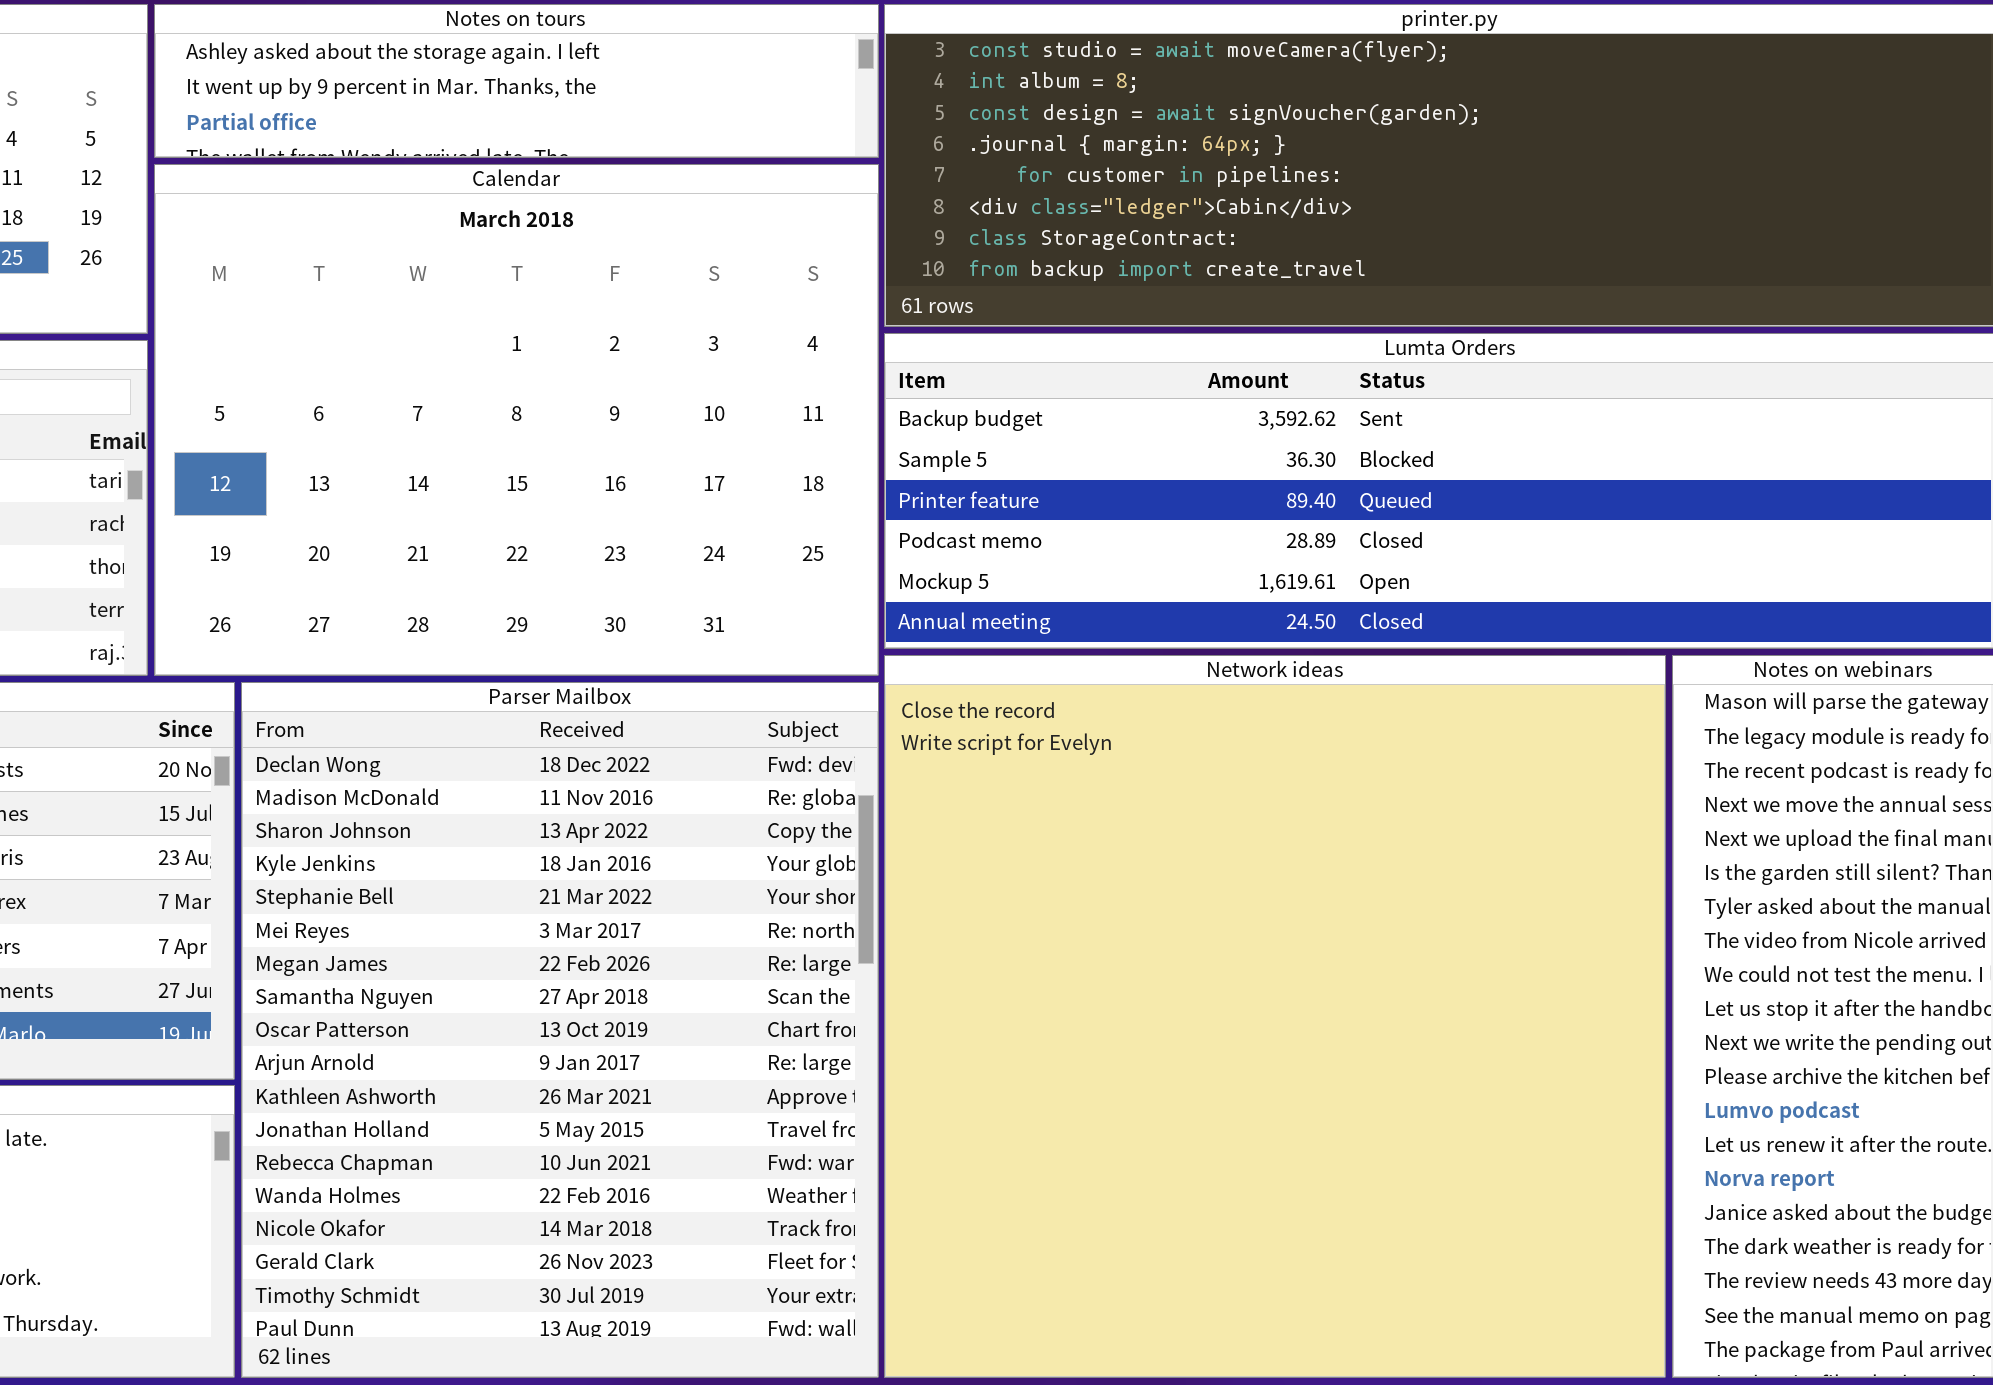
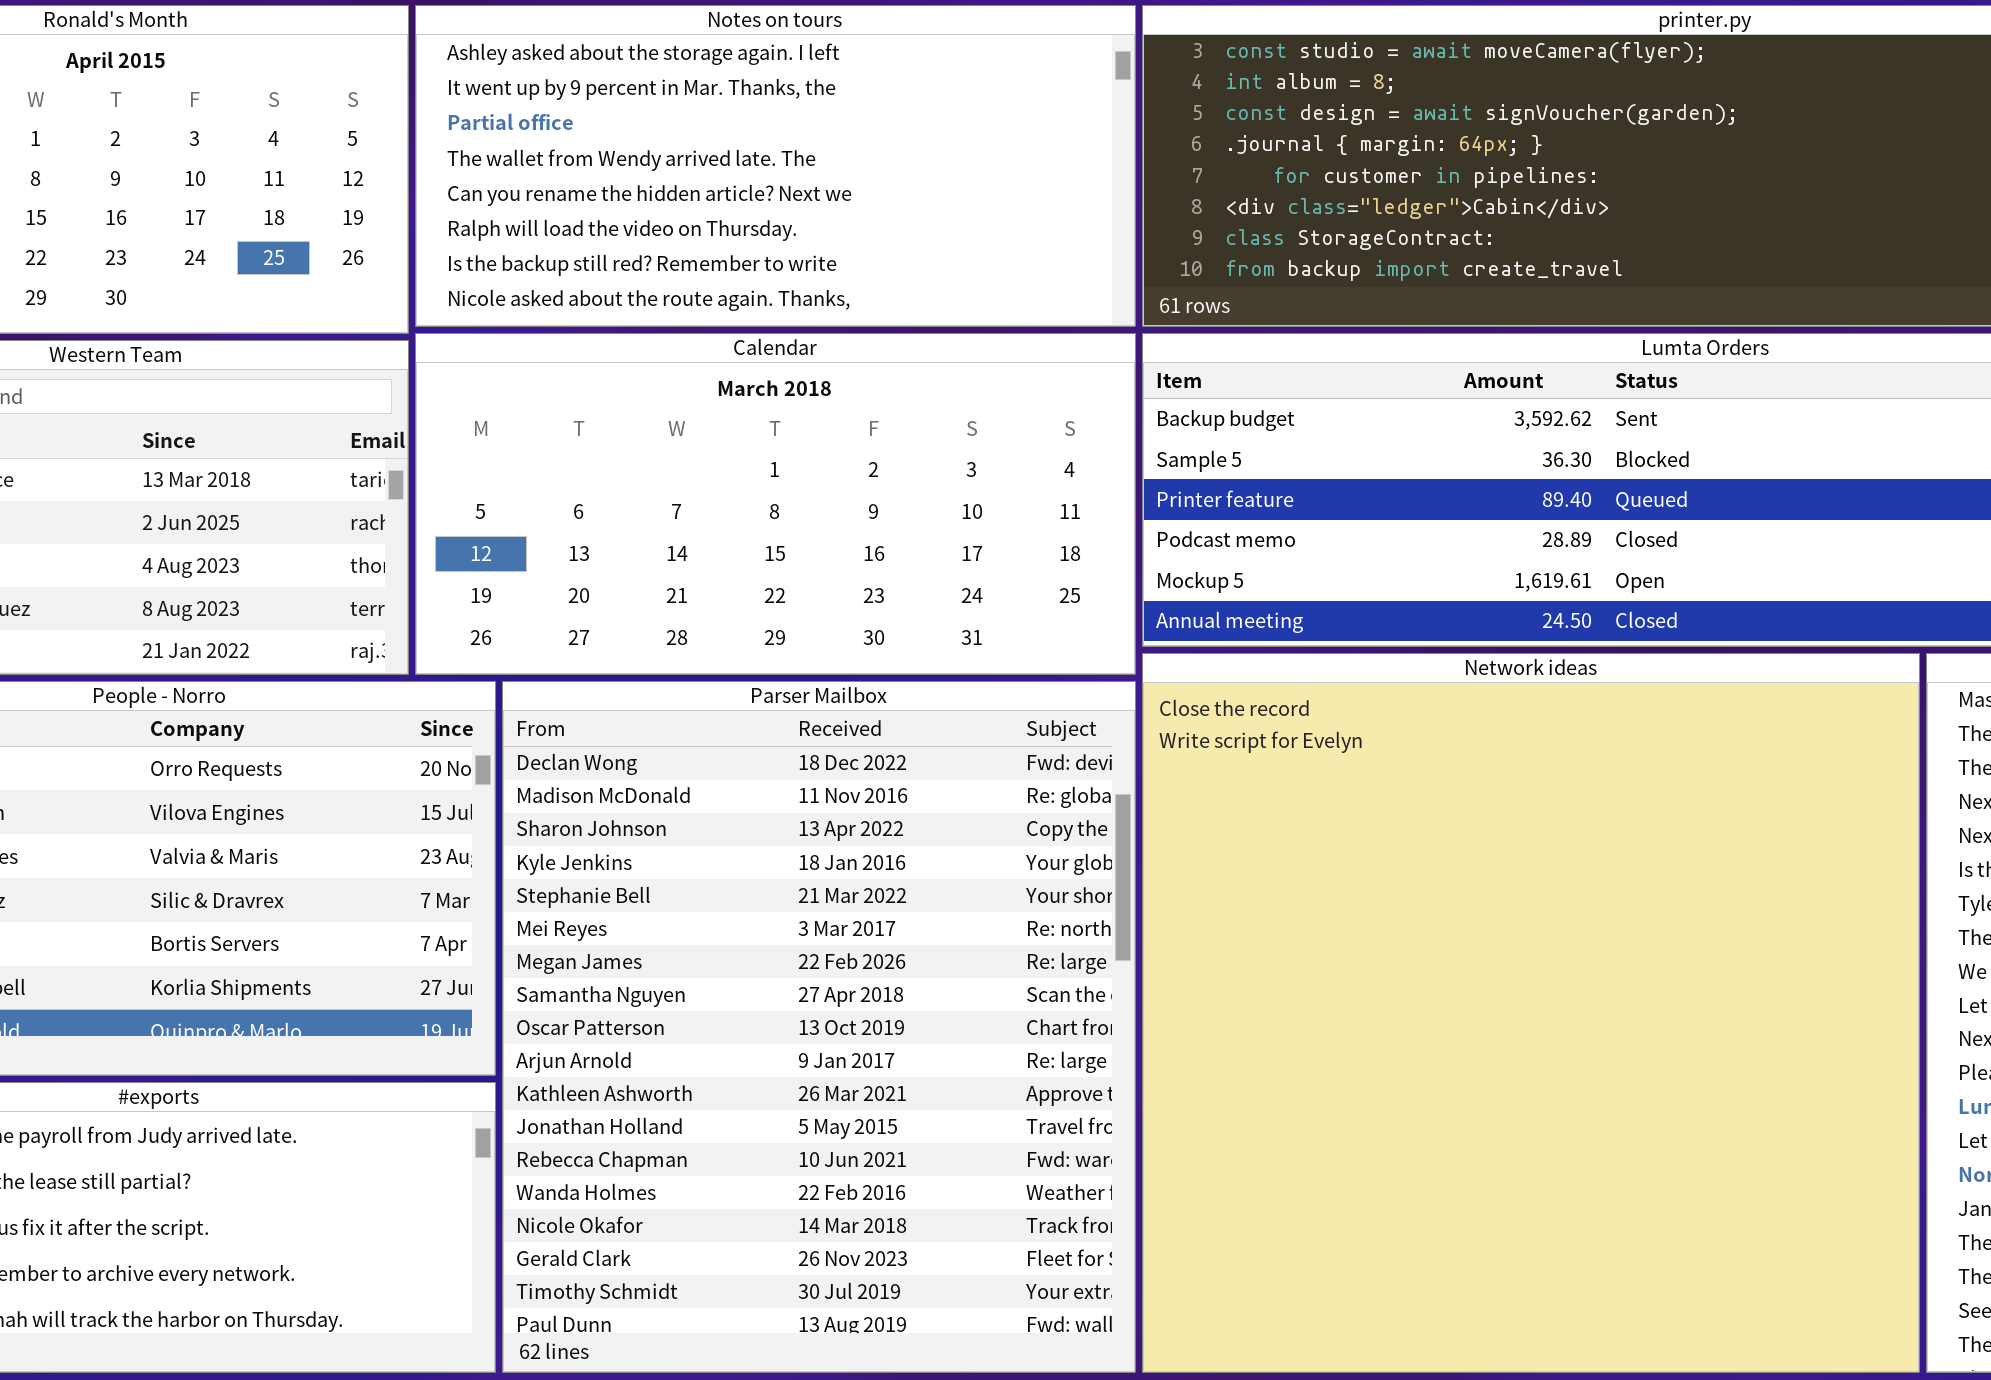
Notes on tours: [154,4,879,158] -> [415,5,1136,327], resized
Calendar: [154,164,879,676] -> [415,333,1136,675], resized

